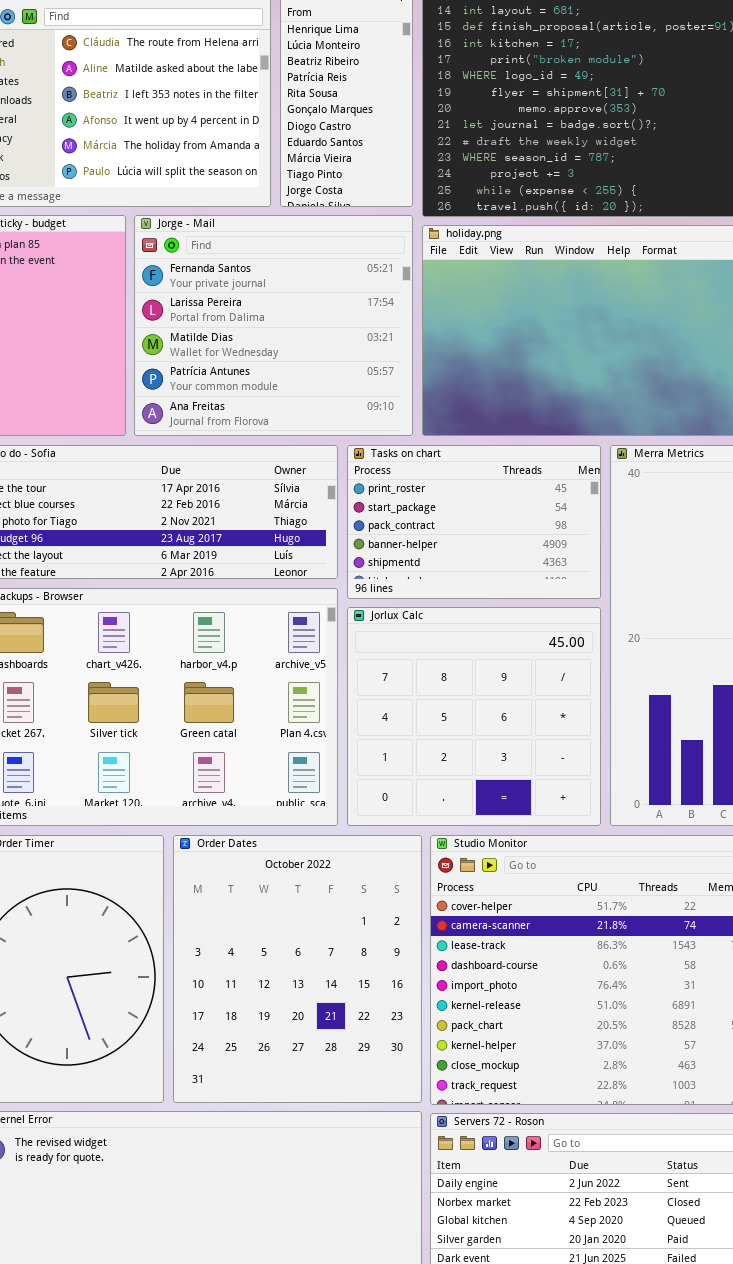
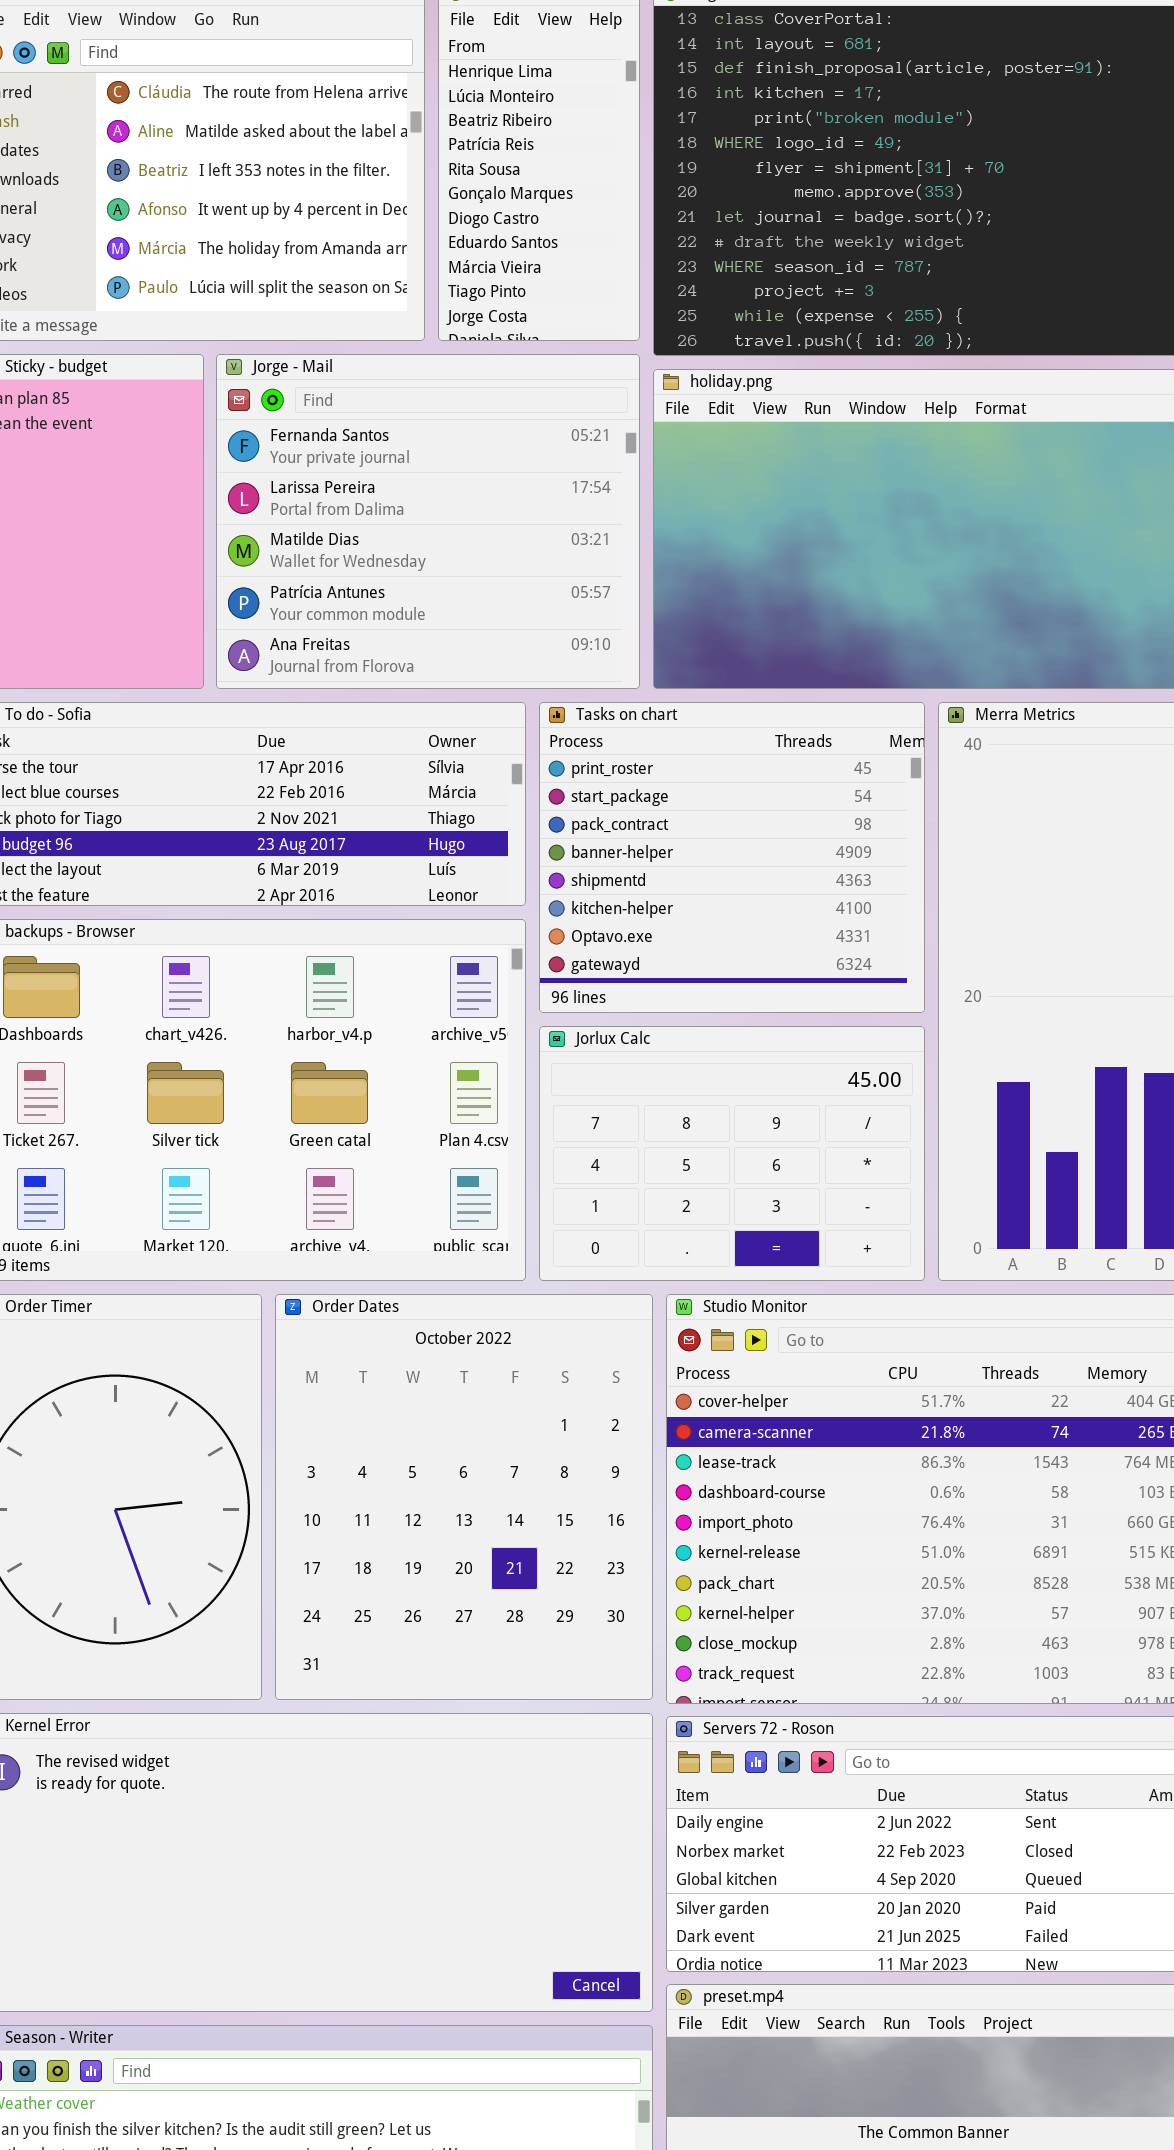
Tasks on chart: [347,445,601,599] -> [539,702,925,1013], resized
Jorlux Calc: [347,607,601,826] -> [539,1026,925,1281], resized

